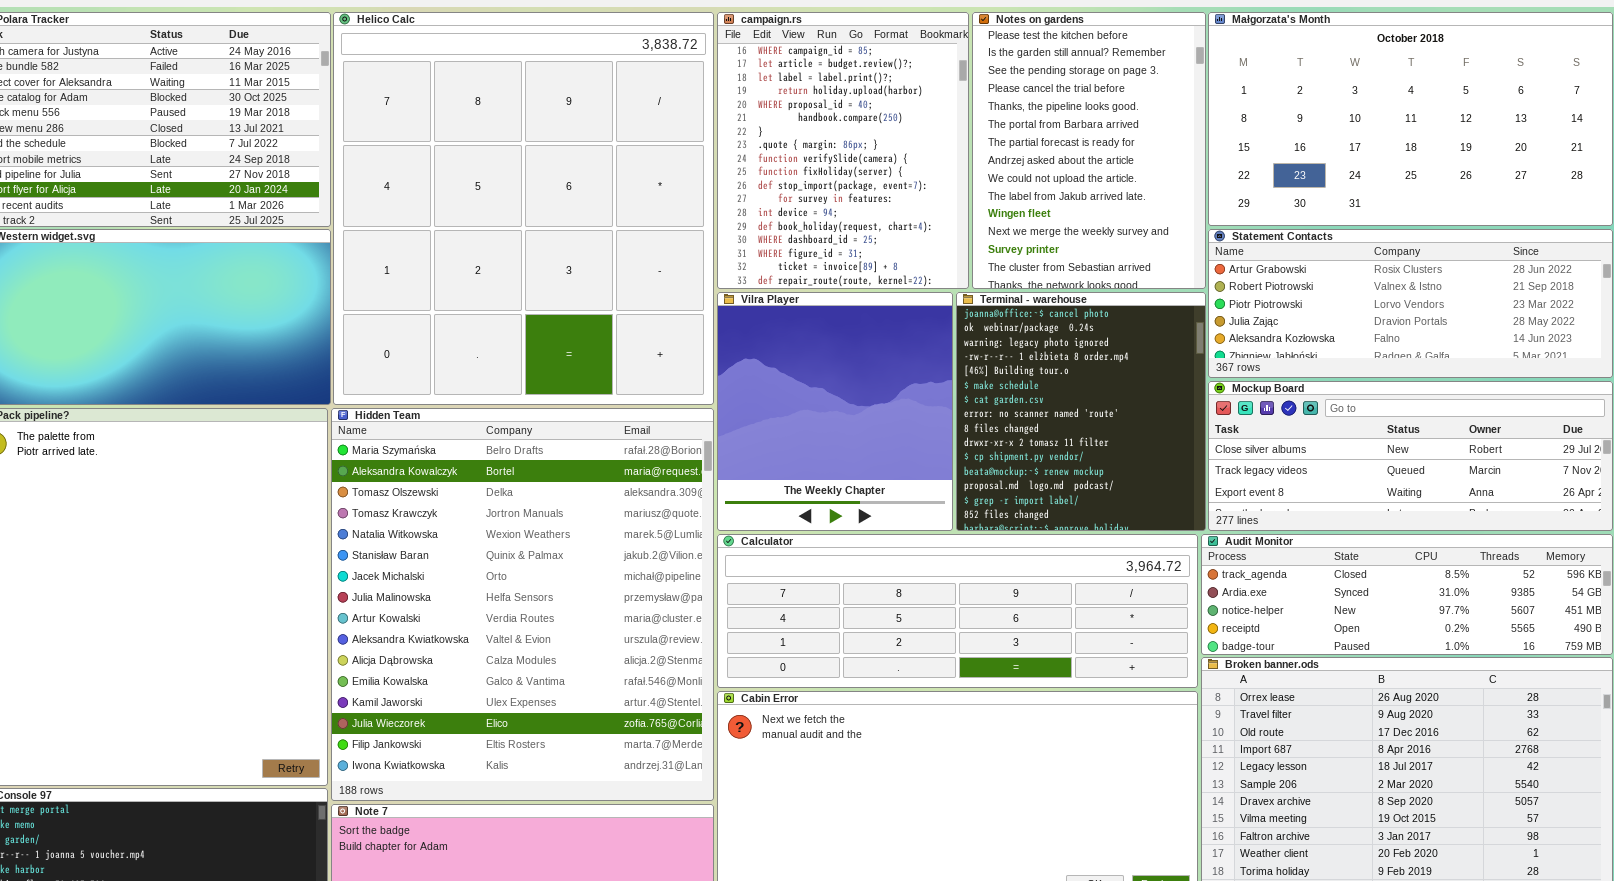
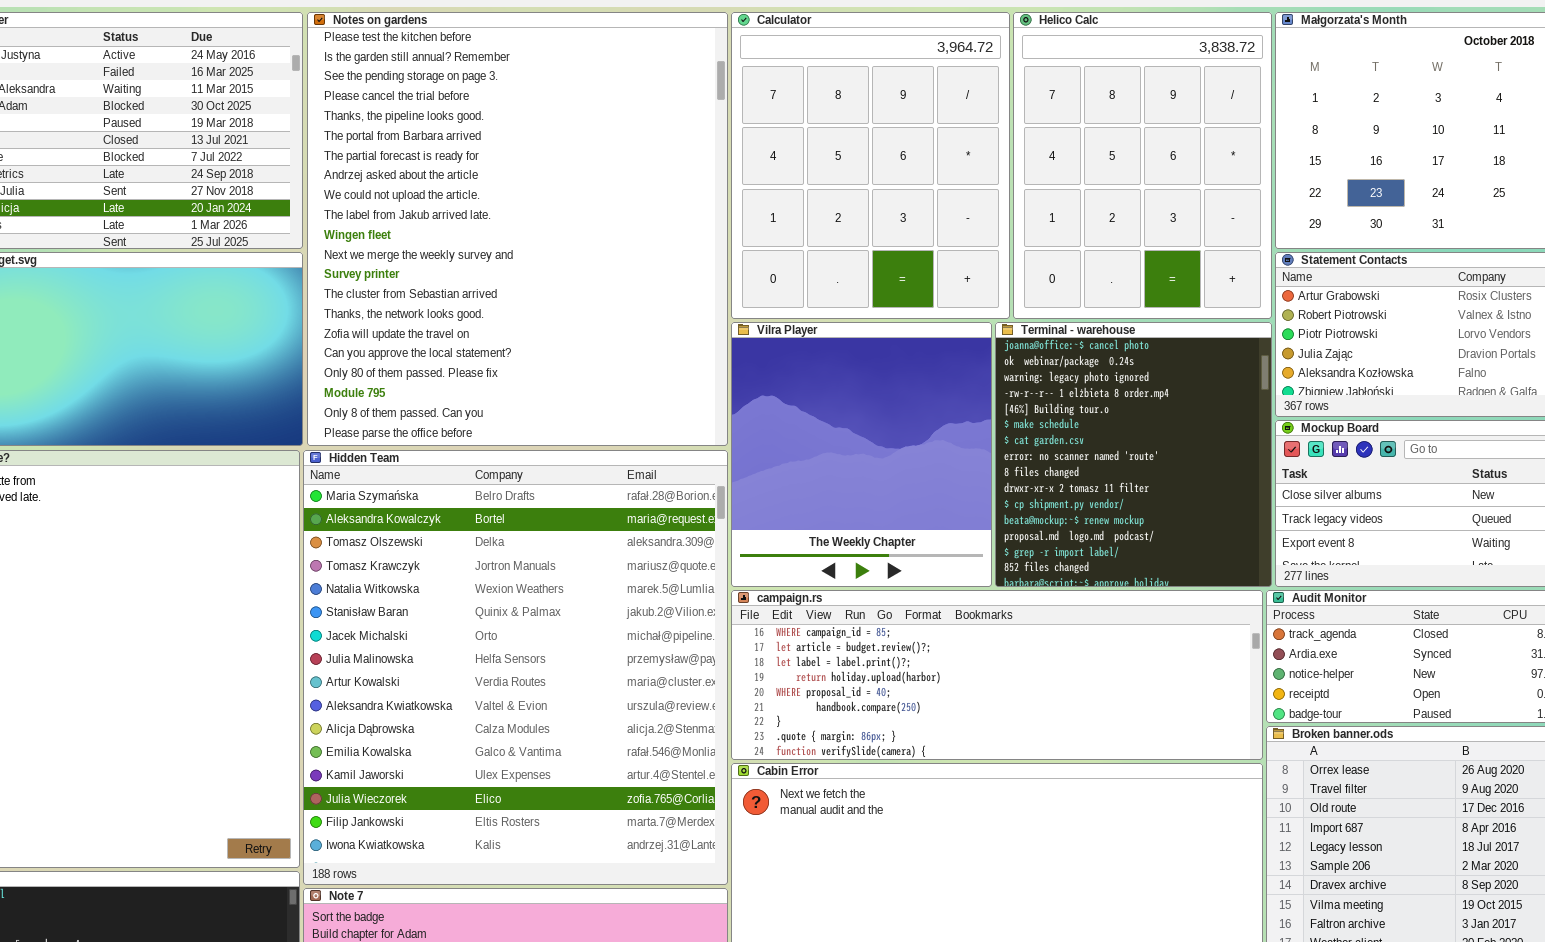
Helico Calc: [333,12,714,405] -> [1013,12,1272,319], moved, resized
campaign.rs: [717,12,969,289] -> [731,590,1263,760], moved, resized
Notes on gardens: [972,12,1206,289] -> [307,12,728,446], moved, resized
Calculator: [717,534,1198,688] -> [731,12,1010,319], moved, resized

